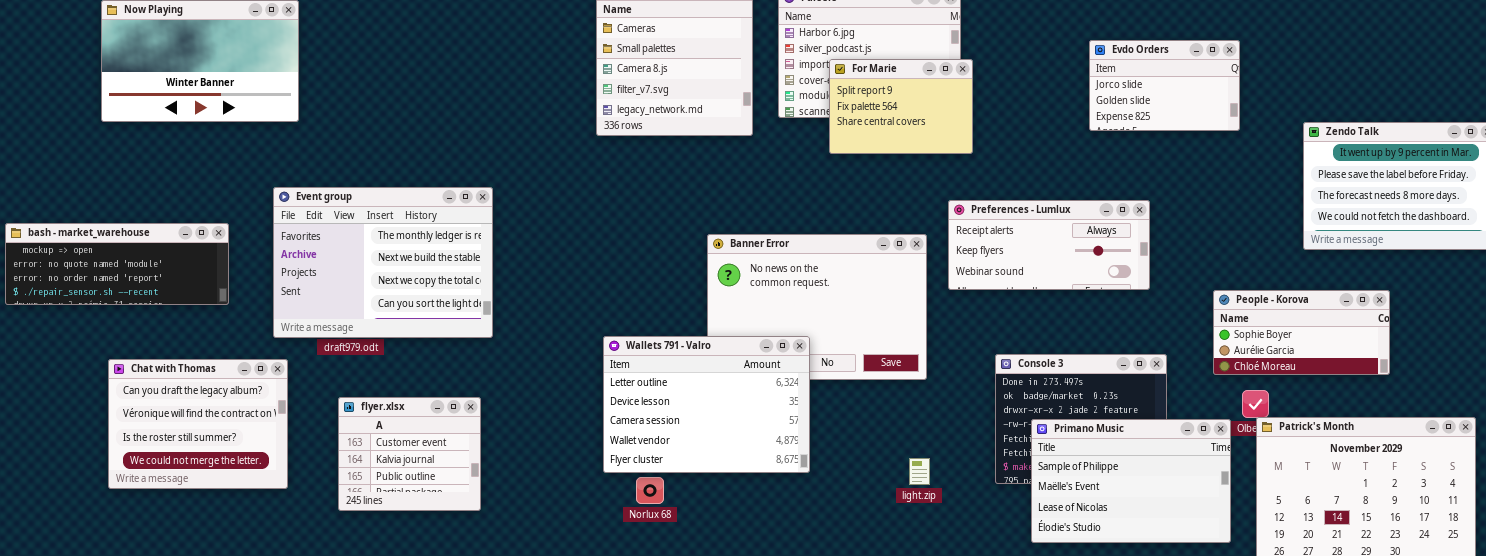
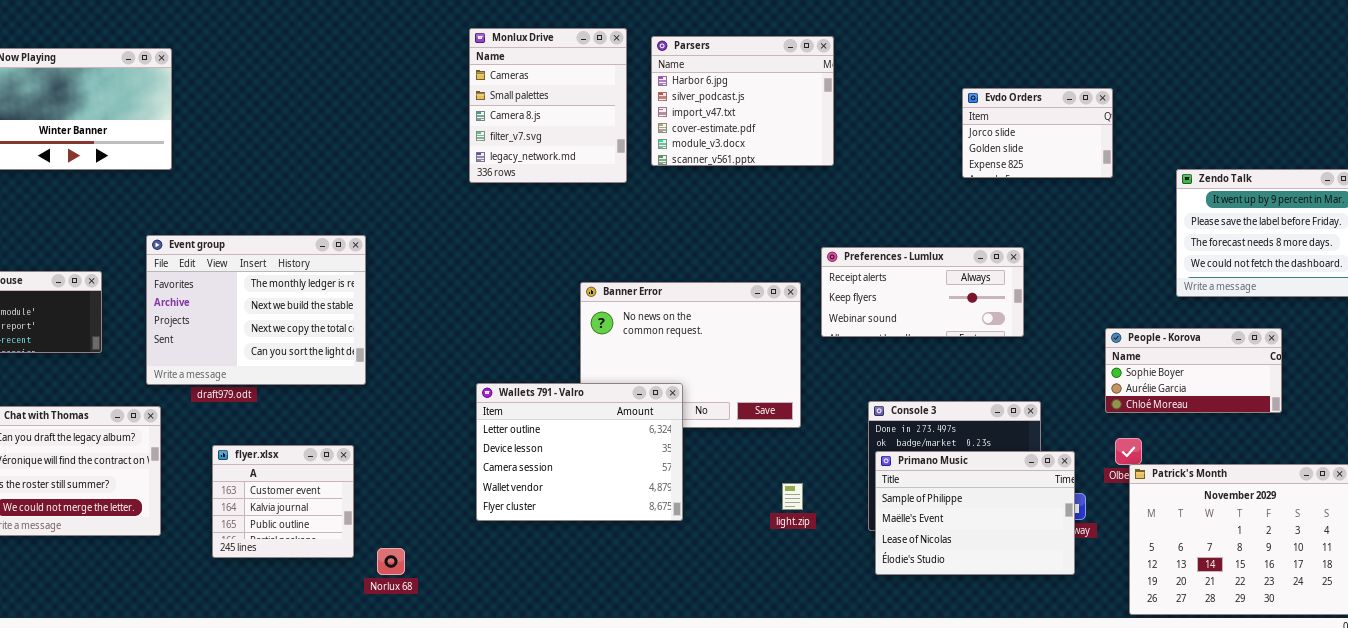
For Marie: [829,59,973,154] -> none, closed
People - Korova: [1213,290,1390,375] -> [1105,328,1282,413], moved
Primano Music: [1031,419,1231,543] -> [875,451,1075,575], moved
light.zip: [909,458,930,485] -> [782,483,803,510], moved
Norlux 68: [636,477,664,504] -> [377,548,405,575], moved

